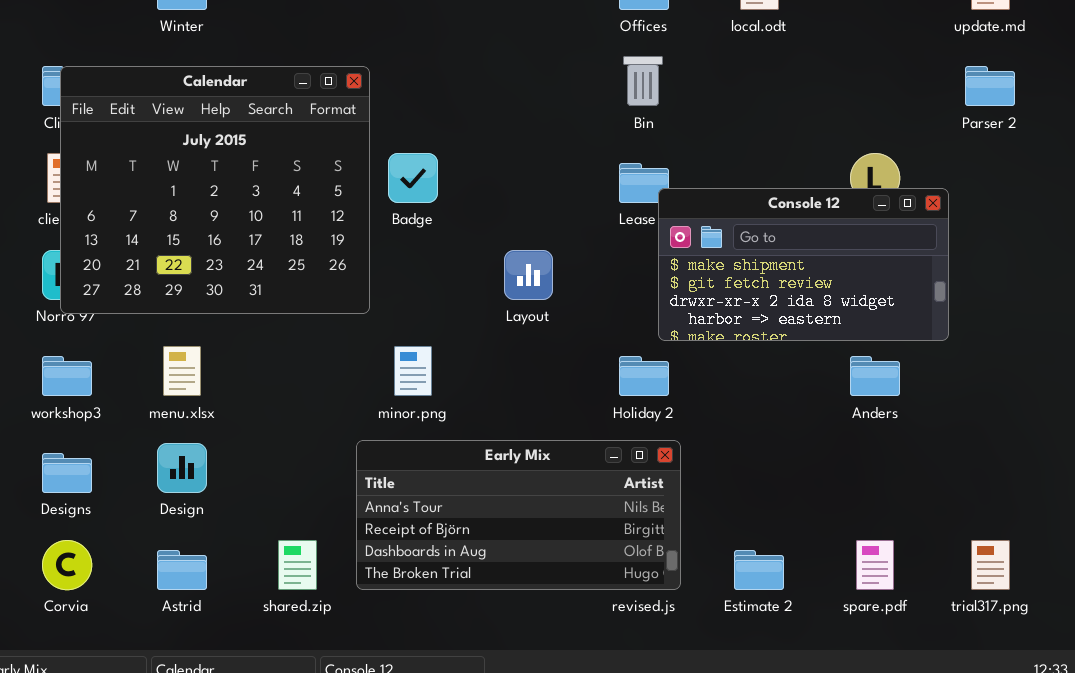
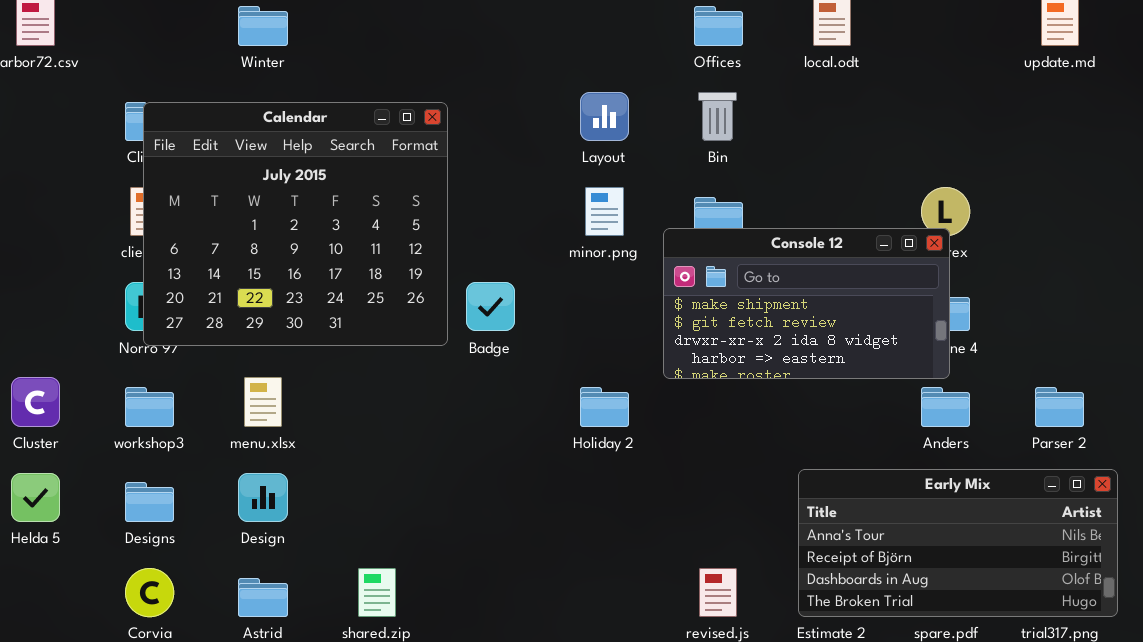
Parser 2: [965,66,1015,106] -> [1035,387,1084,427], moved
Badge: [388,153,438,203] -> [466,282,515,331], moved
Console 12: [658,188,949,341] -> [663,228,950,379], moved
Layout: [504,250,553,300] -> [580,92,629,141], moved
minor.png: [394,346,432,396] -> [585,187,624,236], moved
Holiday 2: [619,356,669,396] -> [580,387,629,427], moved
Early Mix: [356,440,681,590] -> [798,469,1118,617], moved

